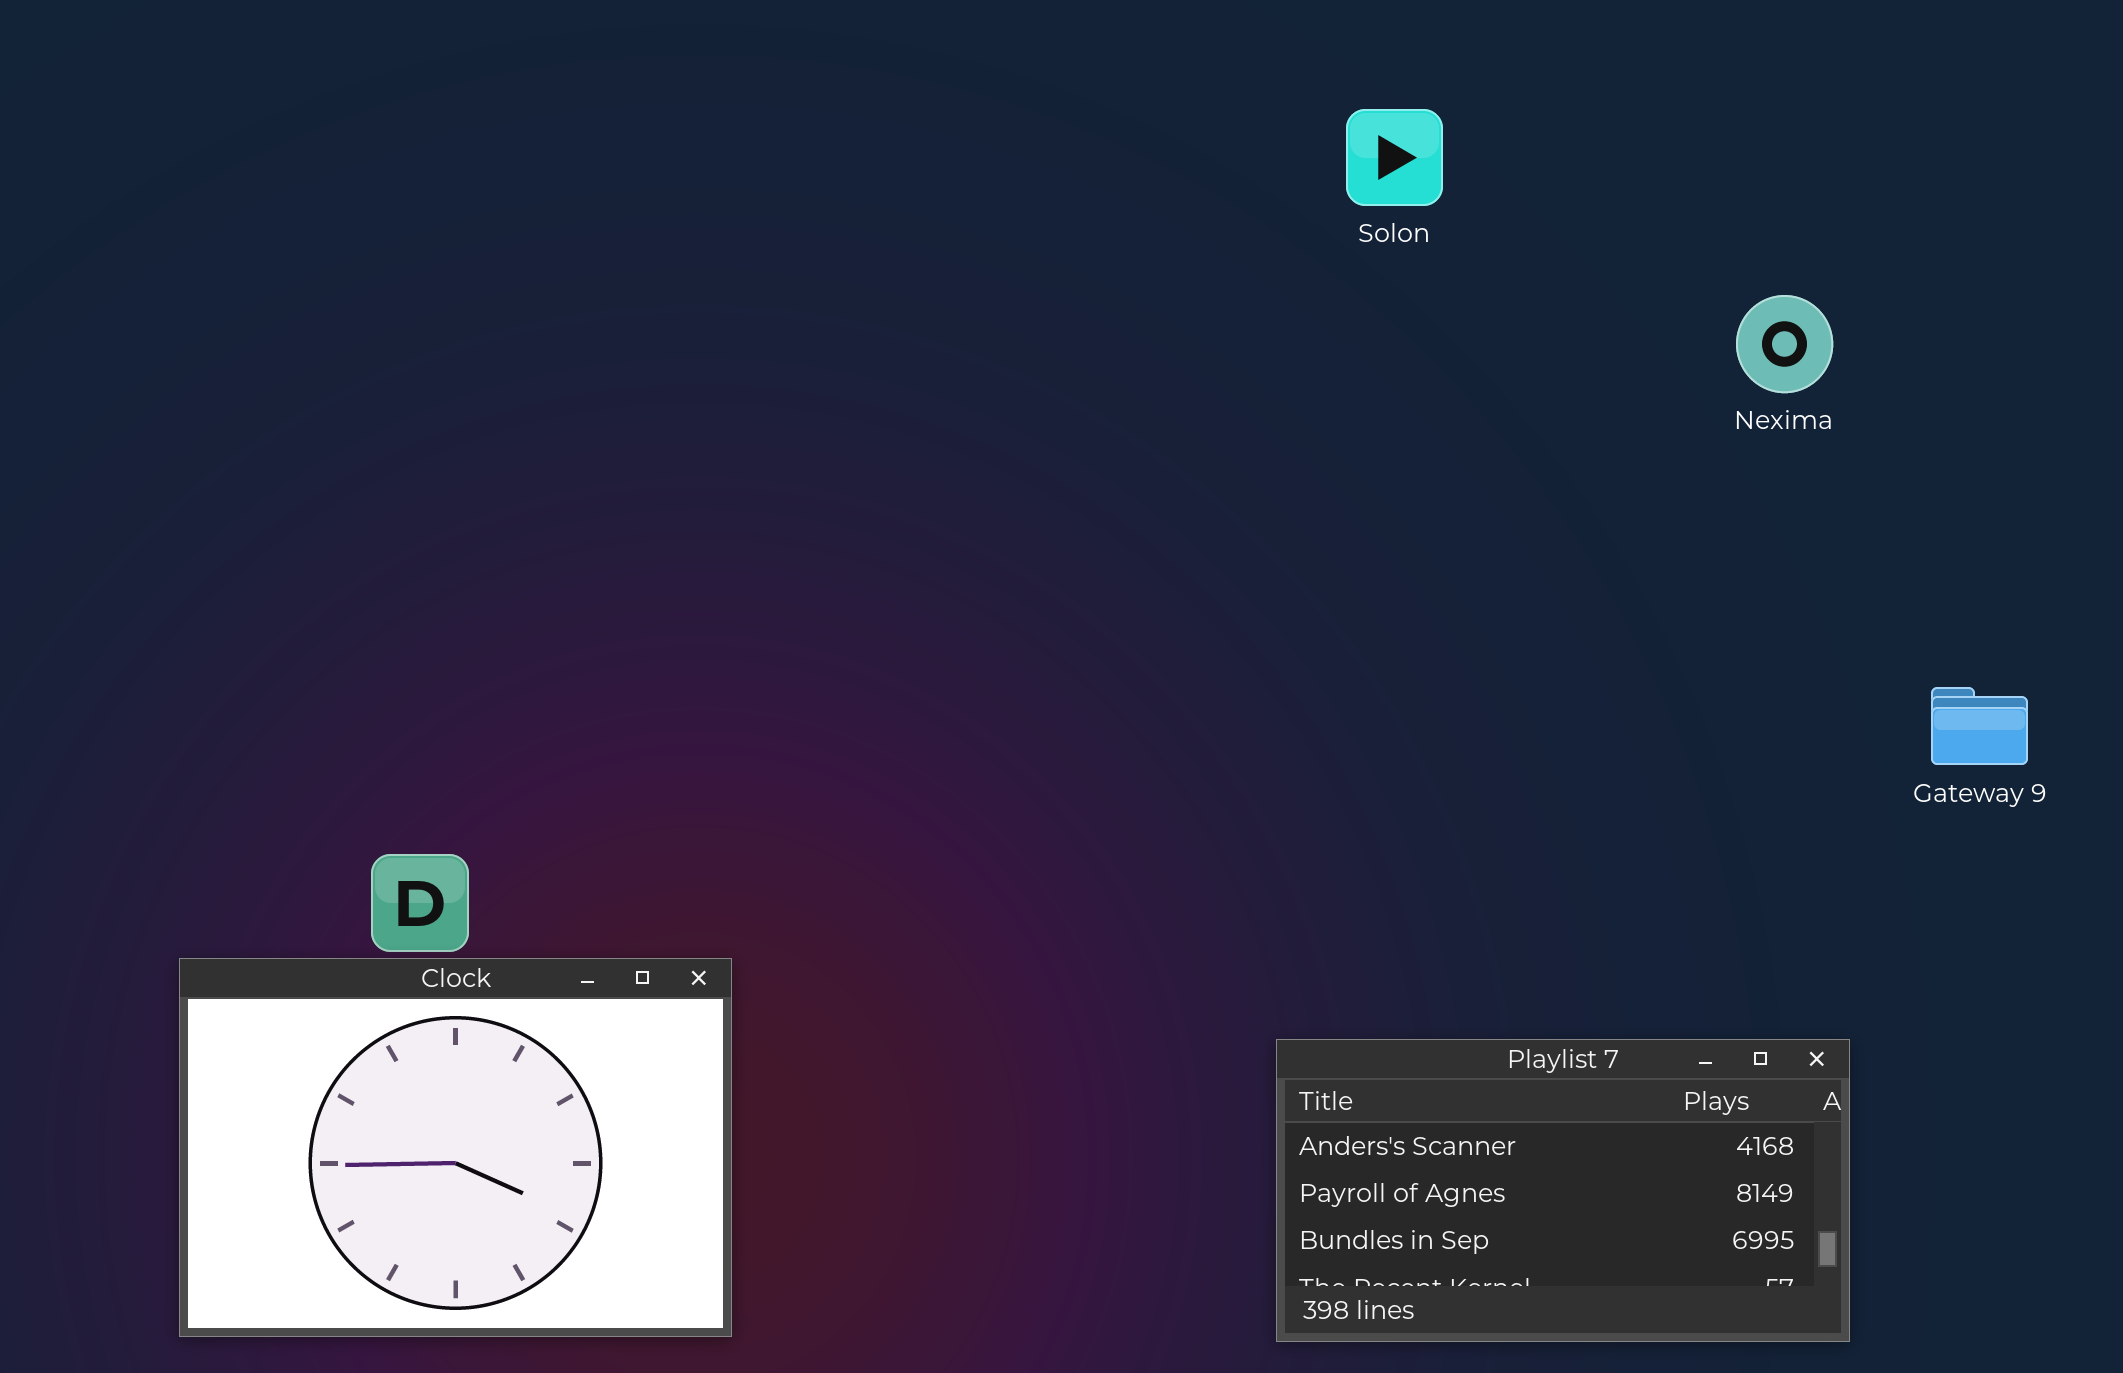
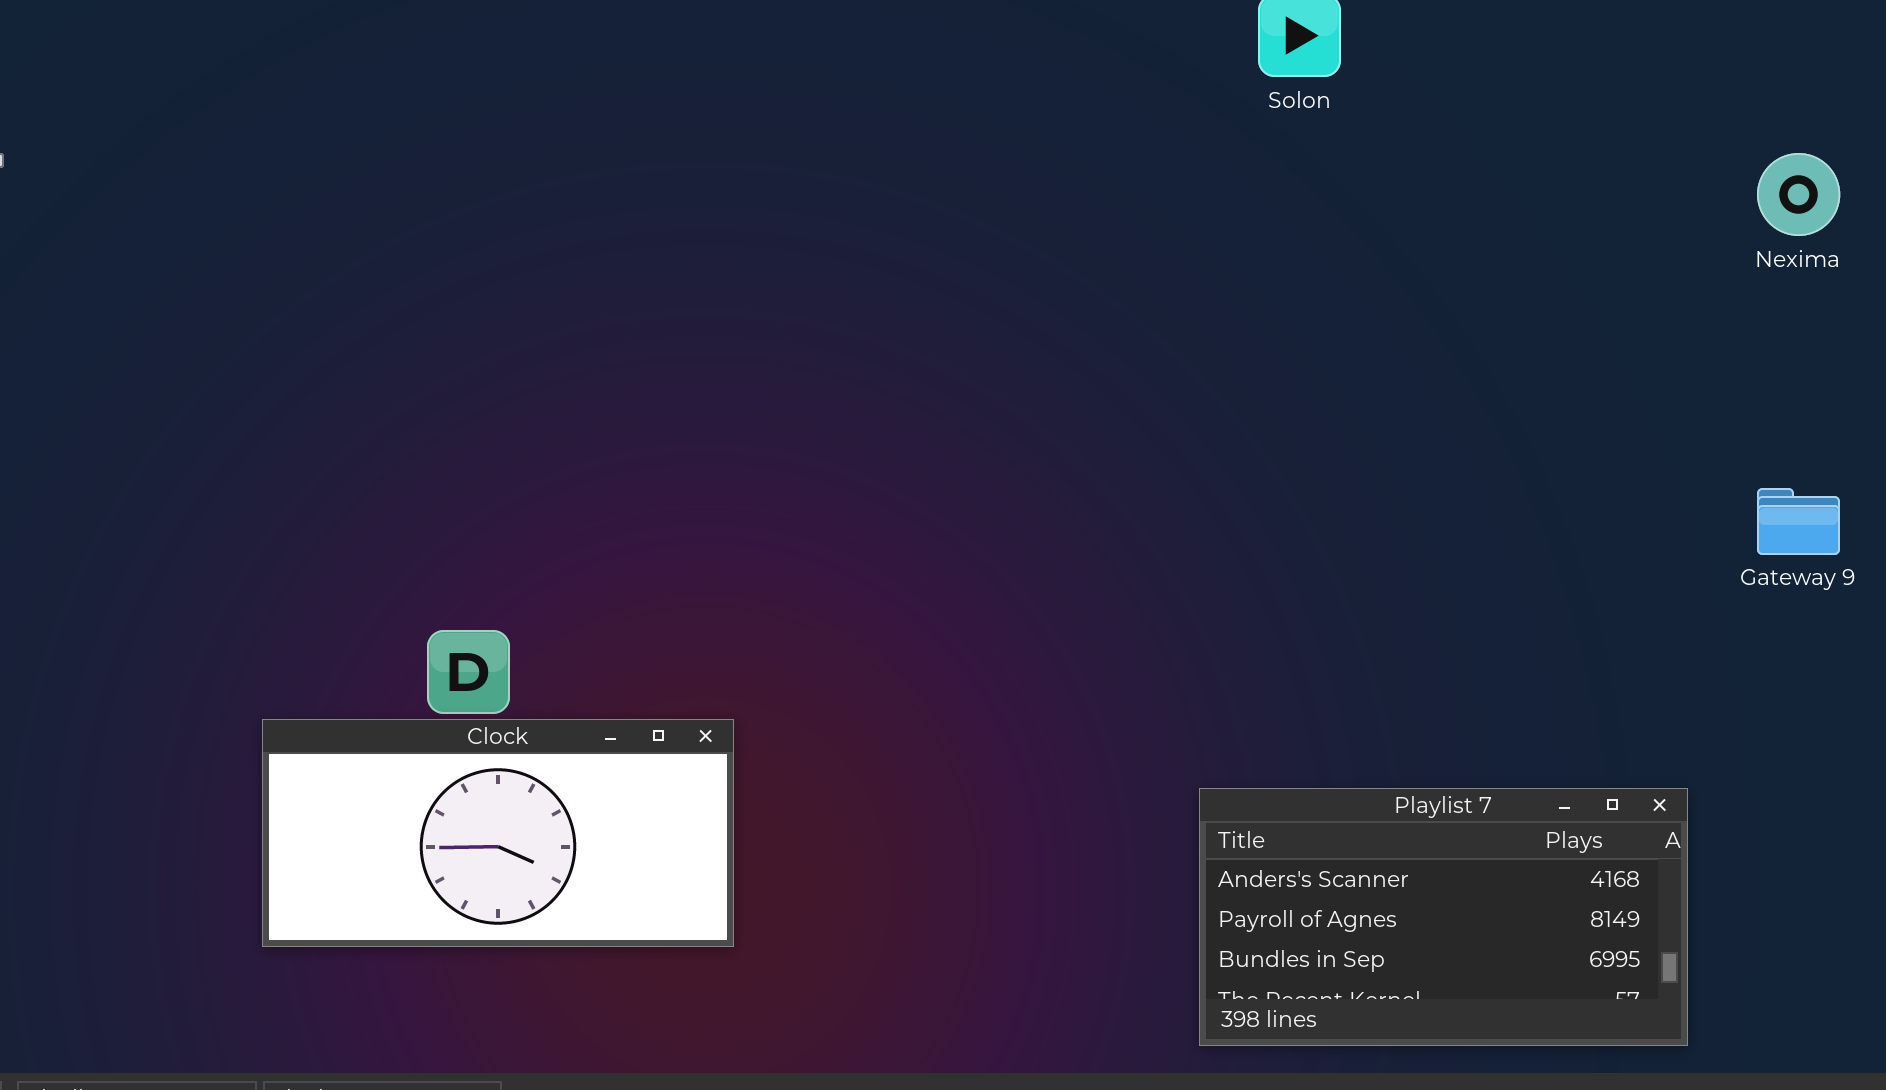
Nexima: [1736,295,1833,393] -> [1757,153,1840,236], moved
Clock: [179,958,732,1337] -> [262,719,734,947], resized

